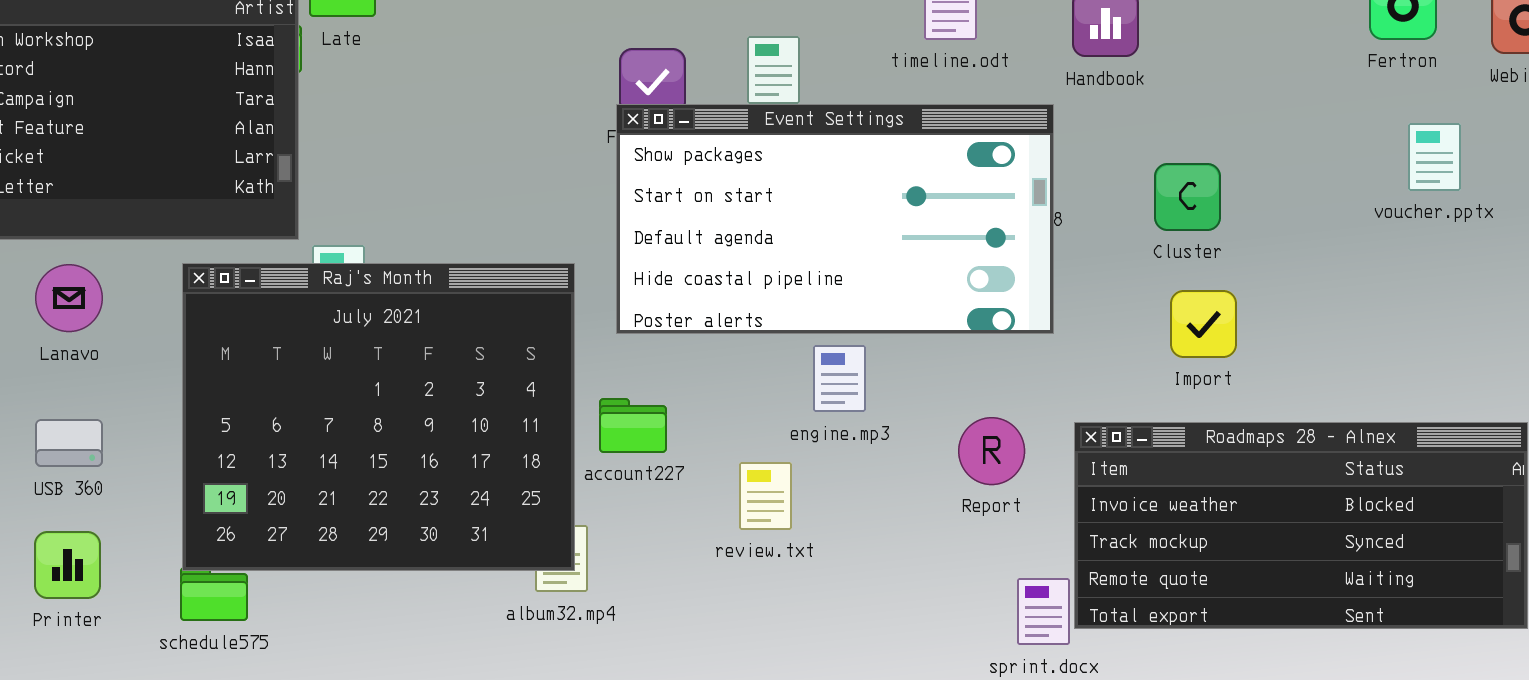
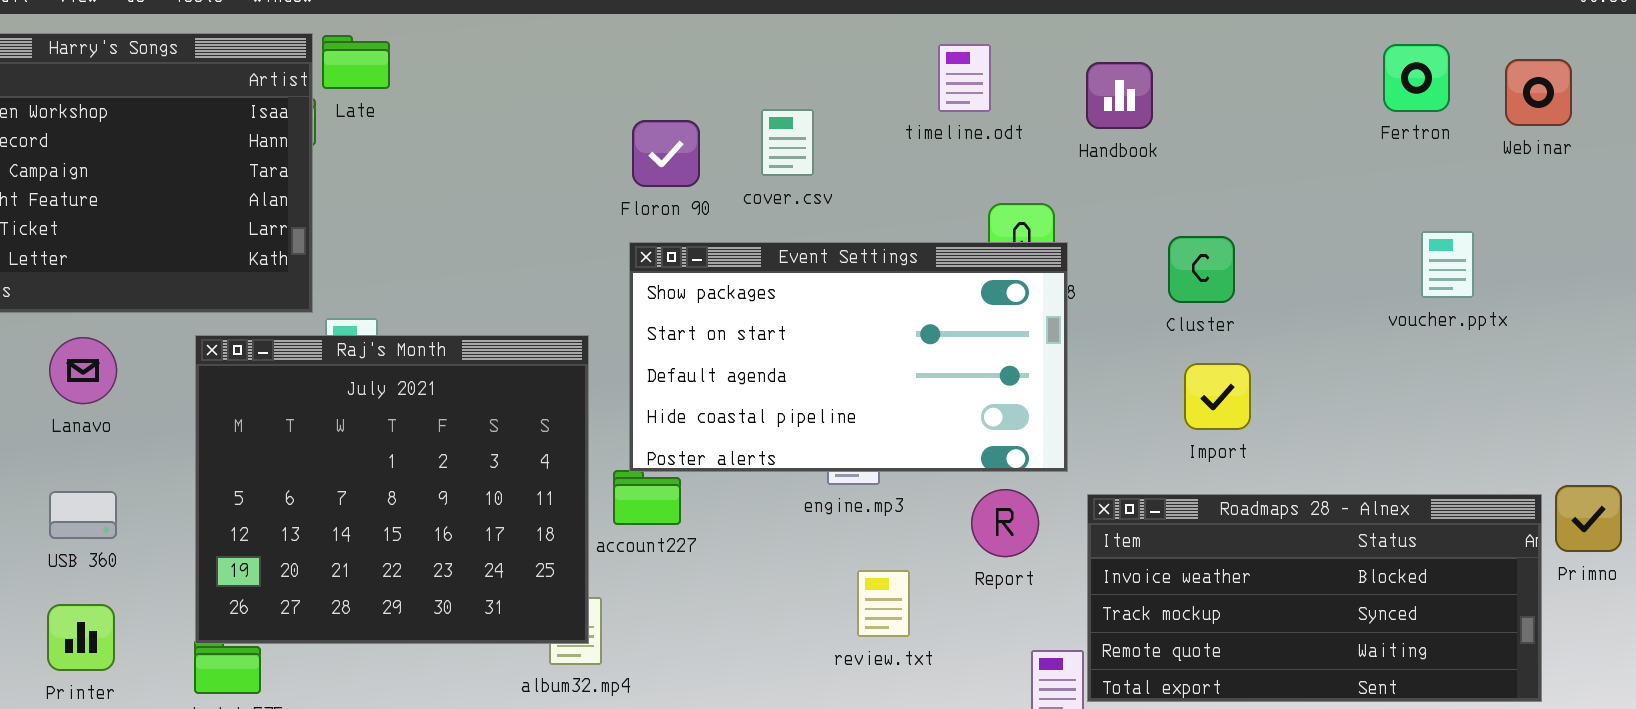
Event Settings: [616,104,1054,334] -> [629,242,1068,472], moved
voucher.pptx: [1408,123,1461,191] -> [1421,231,1474,298], moved
review.txt: [739,462,792,530] -> [857,570,910,637], moved

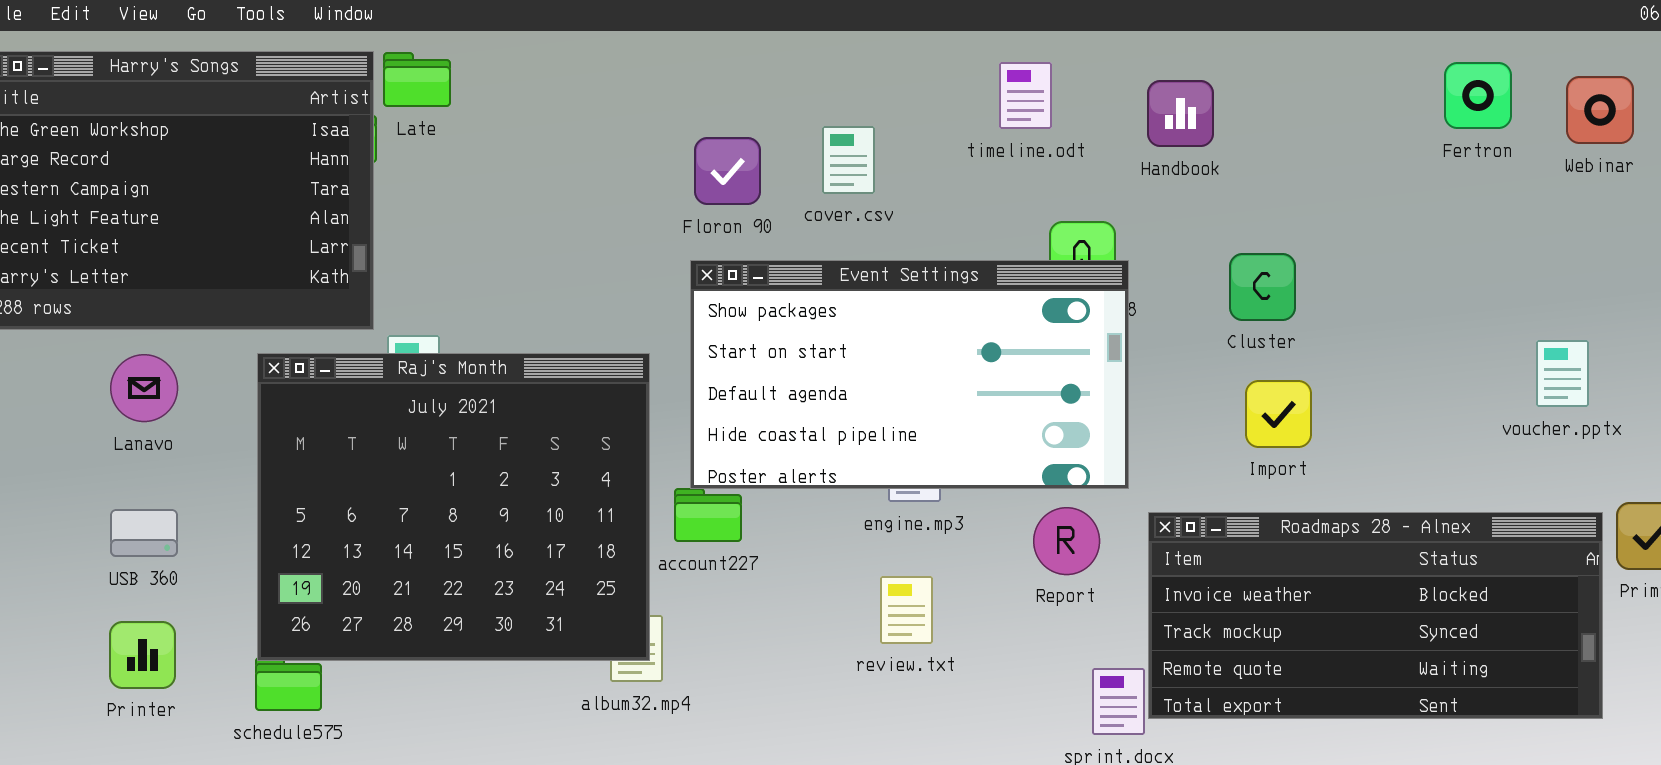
voucher.pptx: [1421,231,1474,298] -> [1536,340,1589,407], moved
review.txt: [857,570,910,637] -> [880,576,933,644], moved

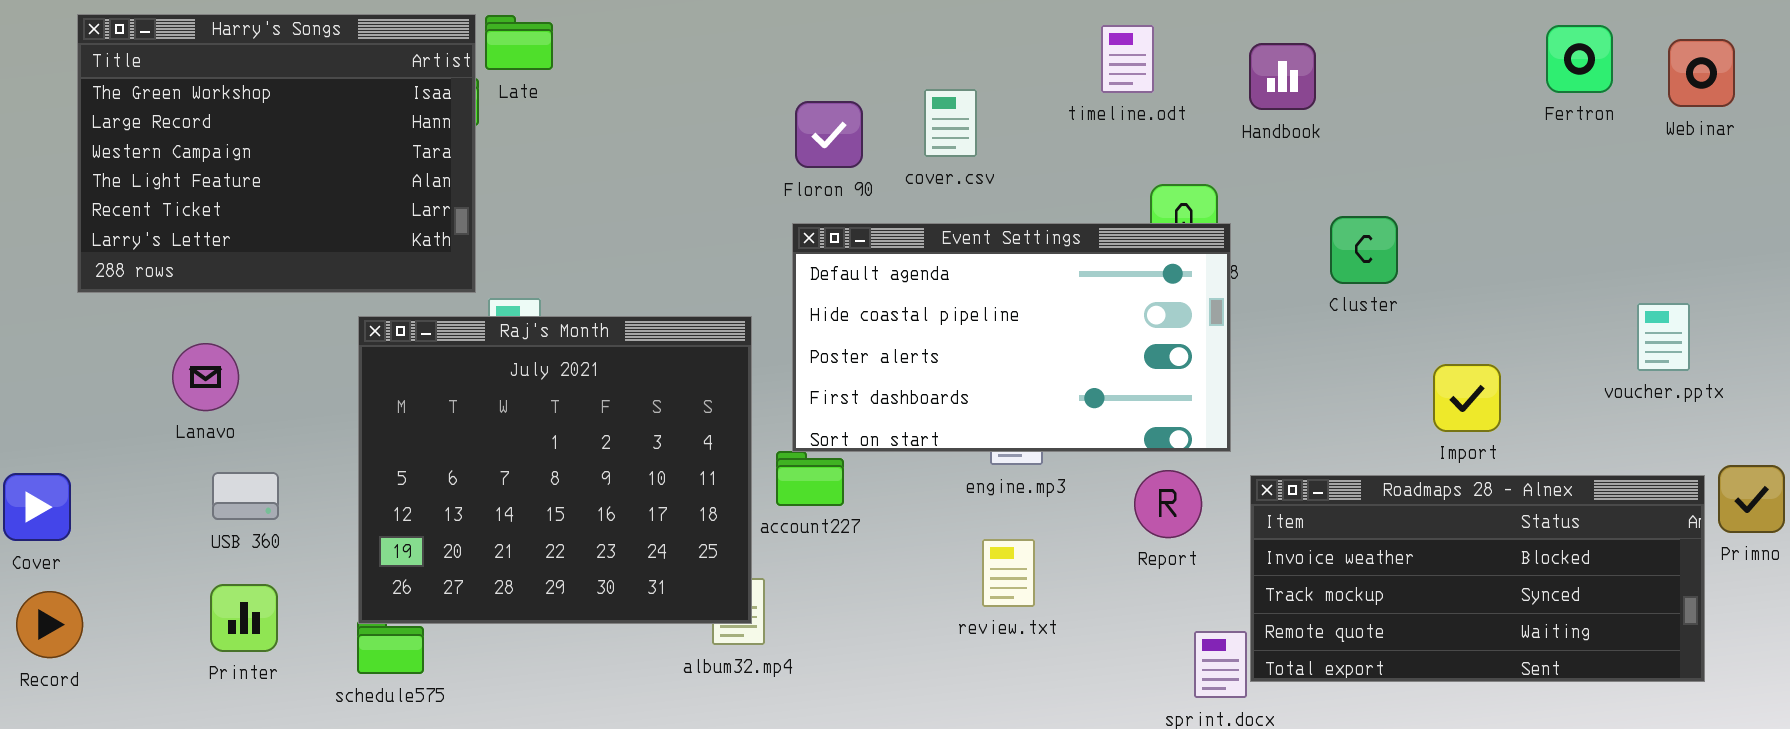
Event Settings: [690,260,1129,489] -> [792,223,1231,452], scrolled down 2 rows
Lanavo: [110,354,178,422] -> [172,343,239,411], moved
Import: [1245,380,1312,448] -> [1433,364,1501,432], moved

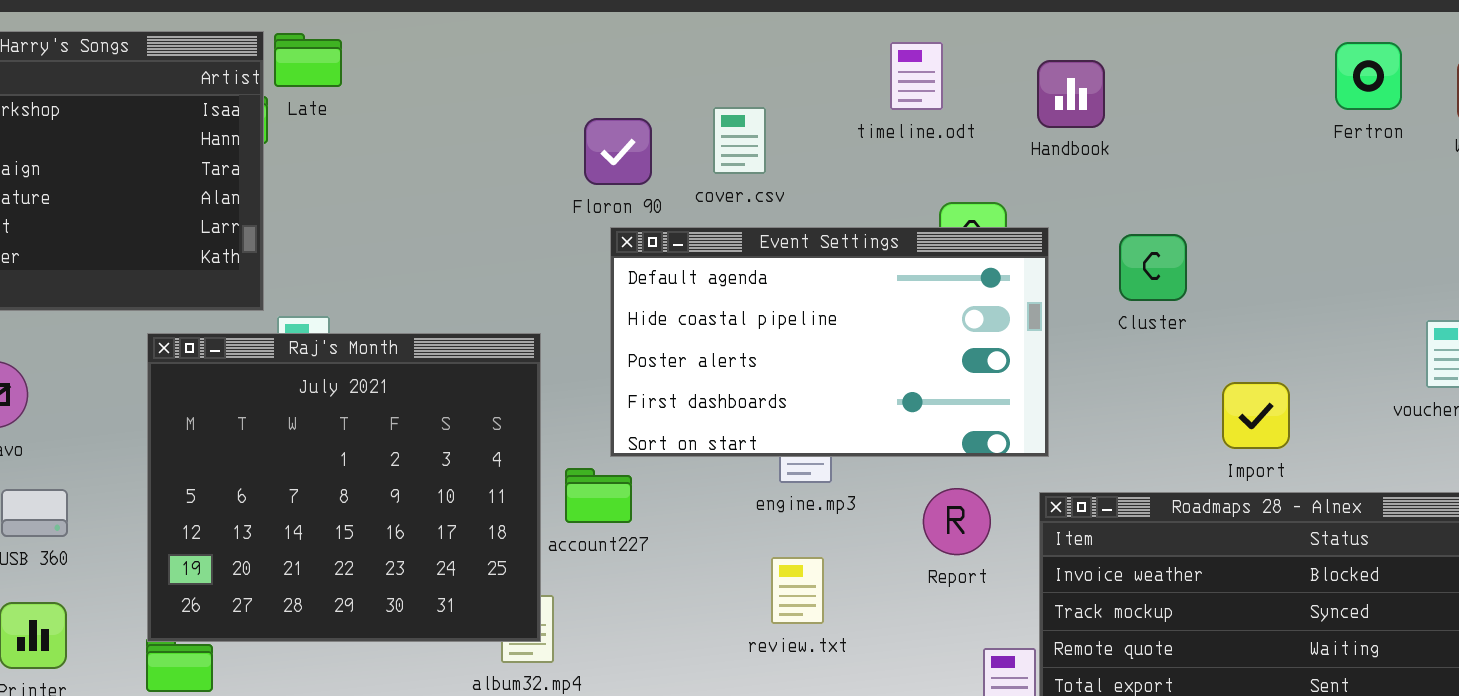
Event Settings: [792,223,1231,452] -> [610,227,1049,457], moved

